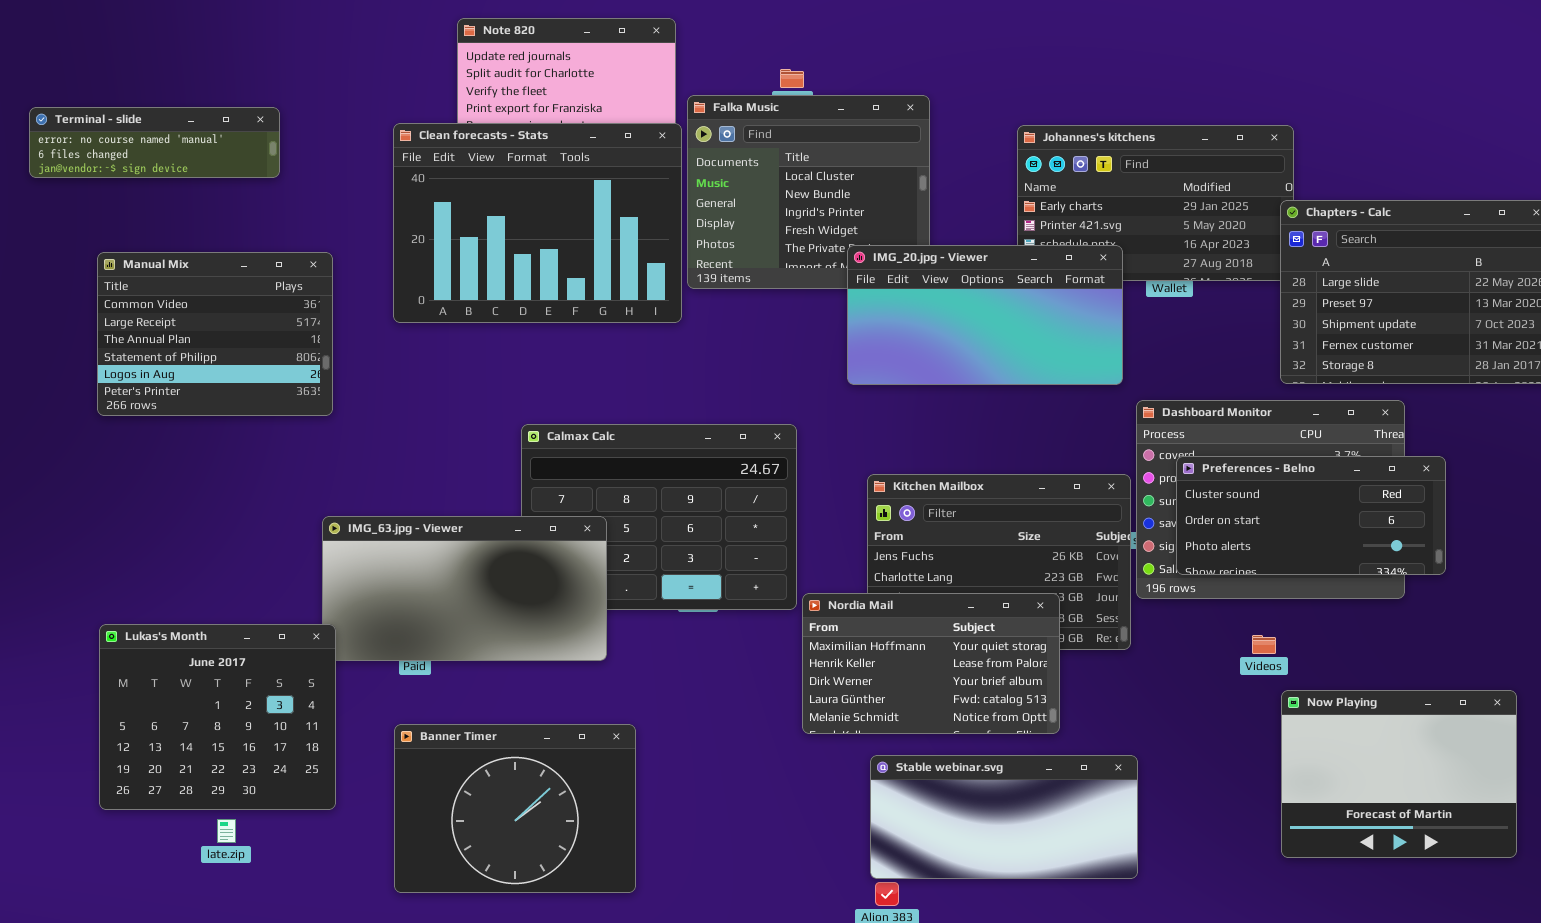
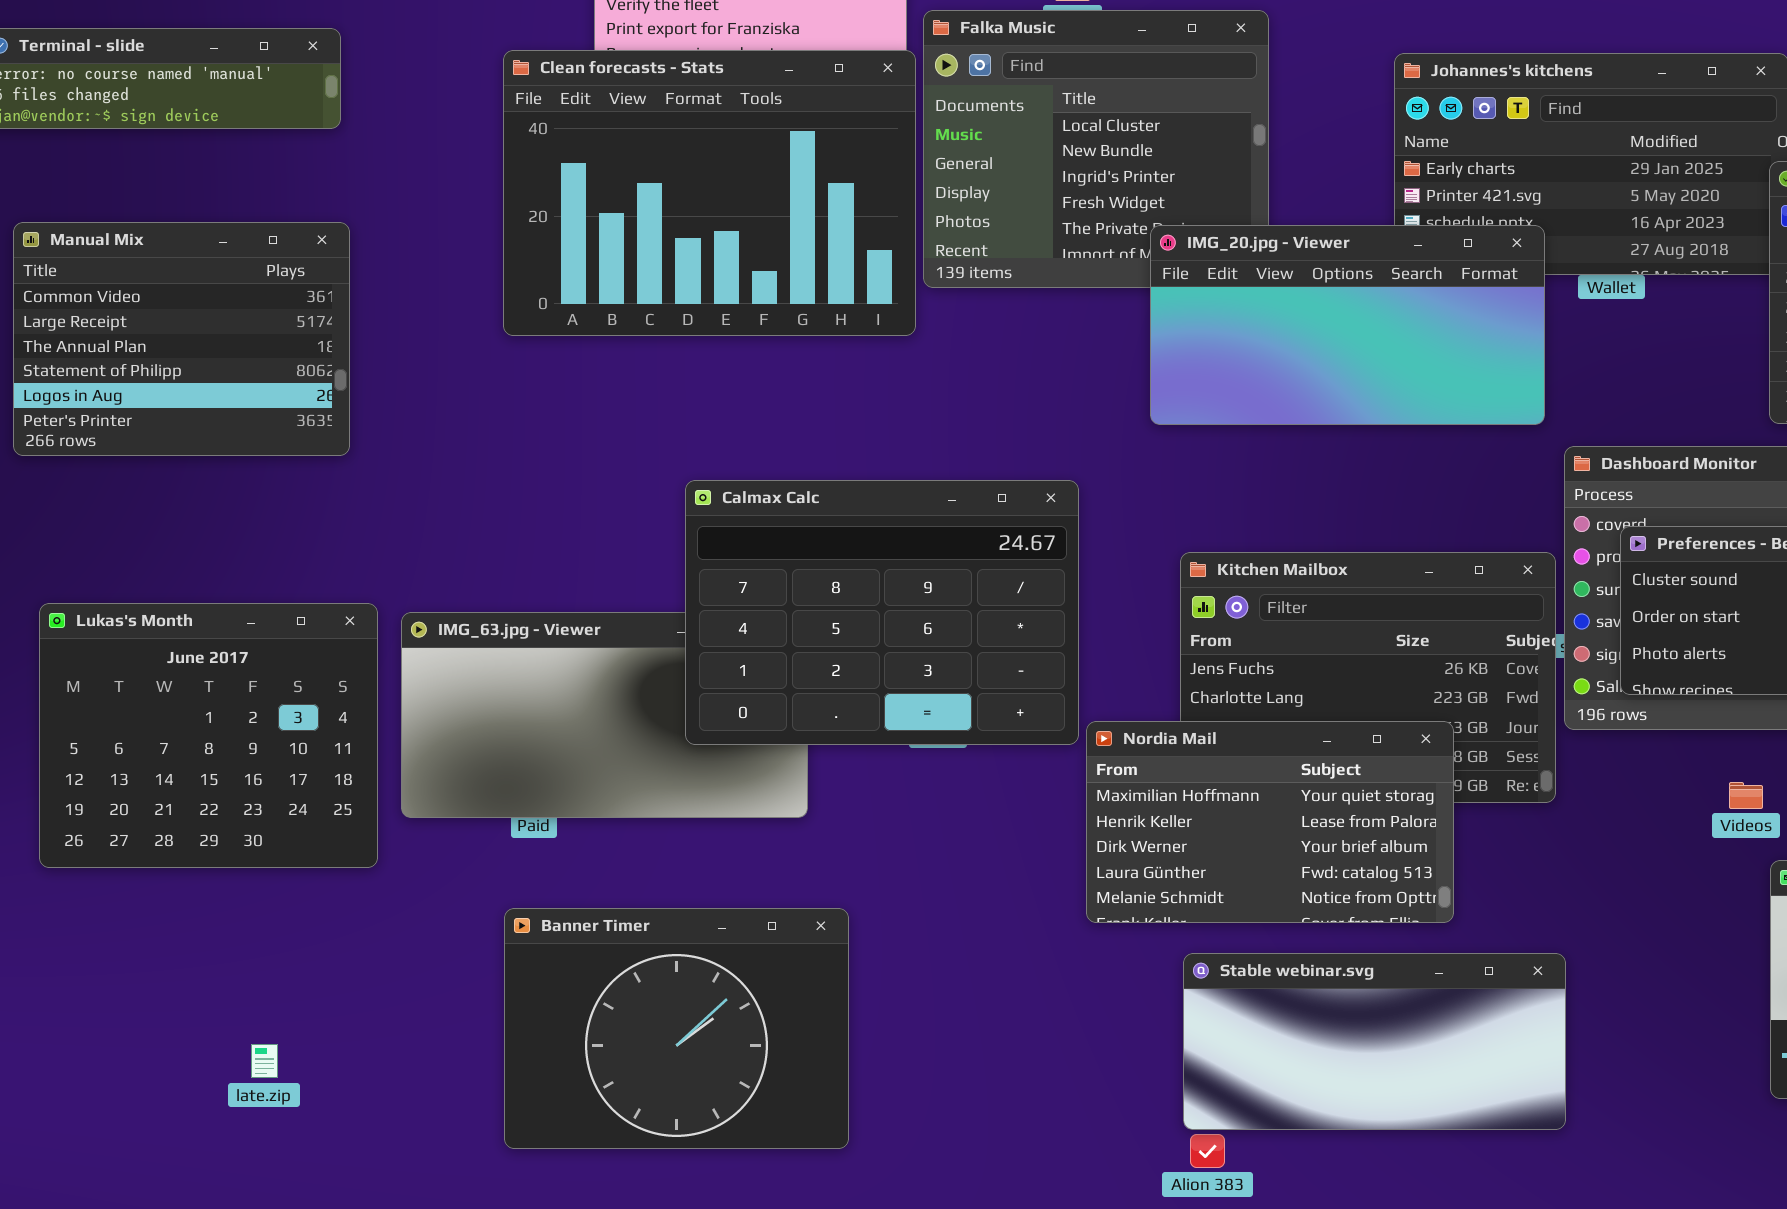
Manual Mix: [97,252,333,416] -> [13,222,350,456], moved
Calmax Calc: [521,424,797,610] -> [685,480,1079,745], raised
Lukas's Month: [99,624,336,810] -> [39,603,378,868], moved

